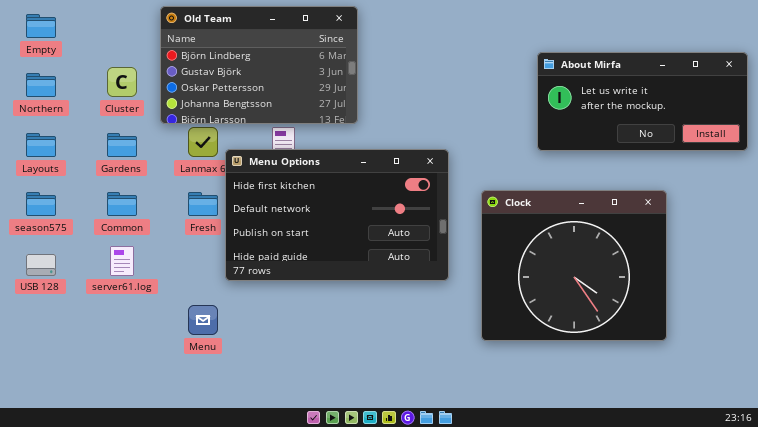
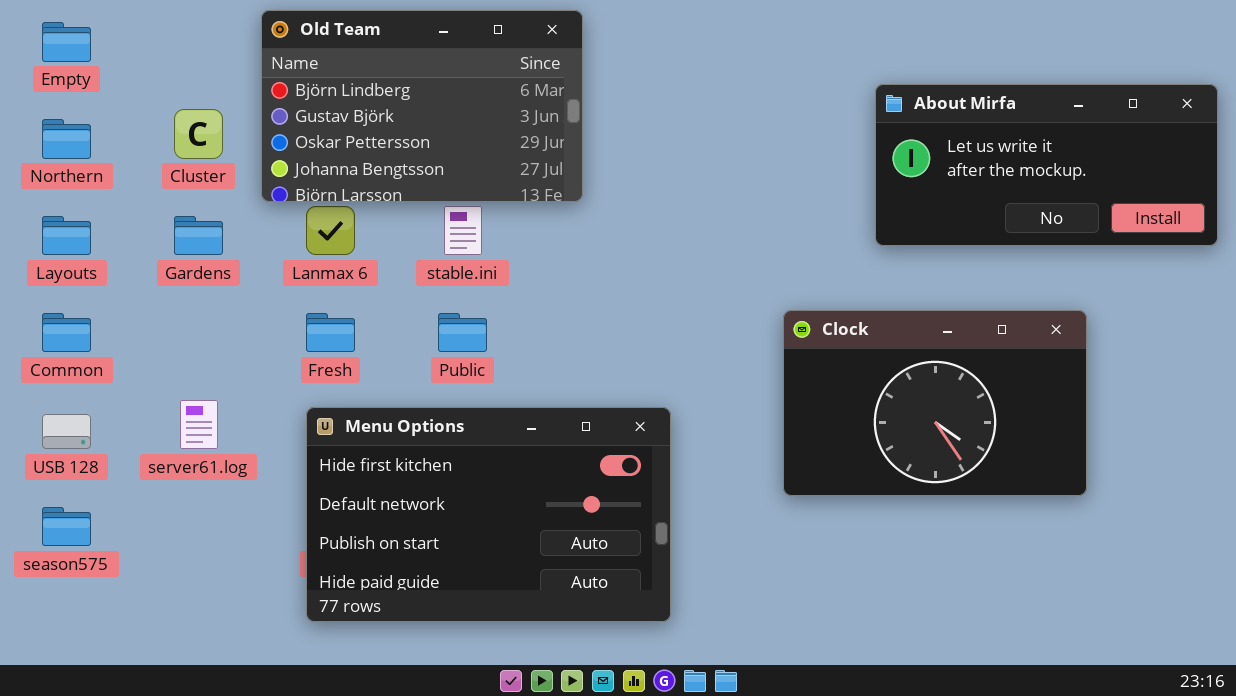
Menu Options: [225,149,449,281] -> [306,407,671,622], moved
Clock: [481,190,667,341] -> [783,310,1087,496], resized
season575: [26,192,56,216] -> [42,507,91,546], moved
Common: [107,192,137,216] -> [42,313,91,352], moved

